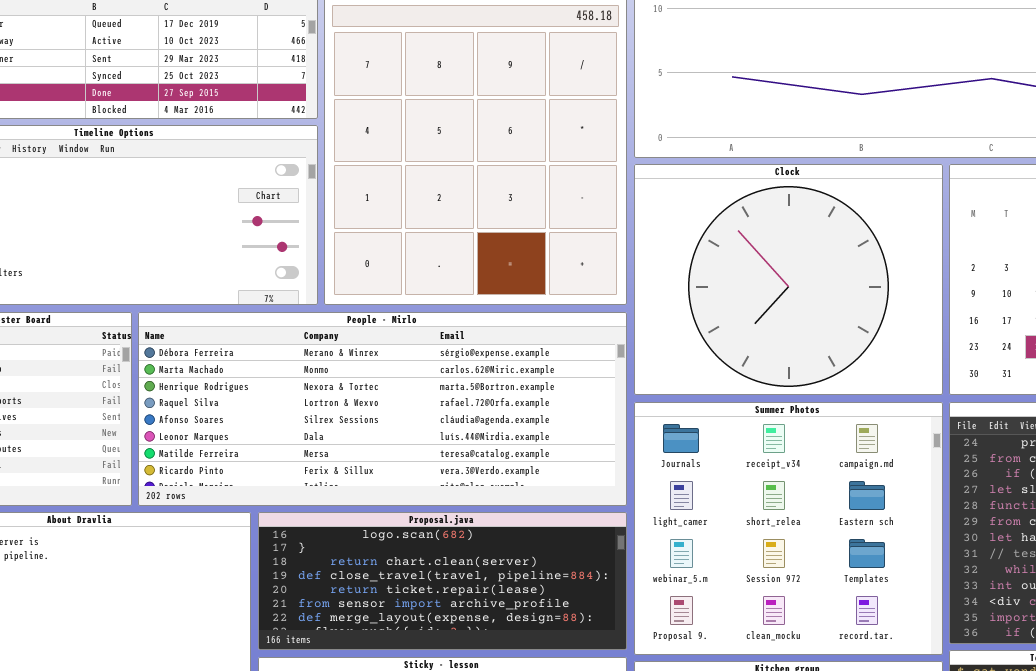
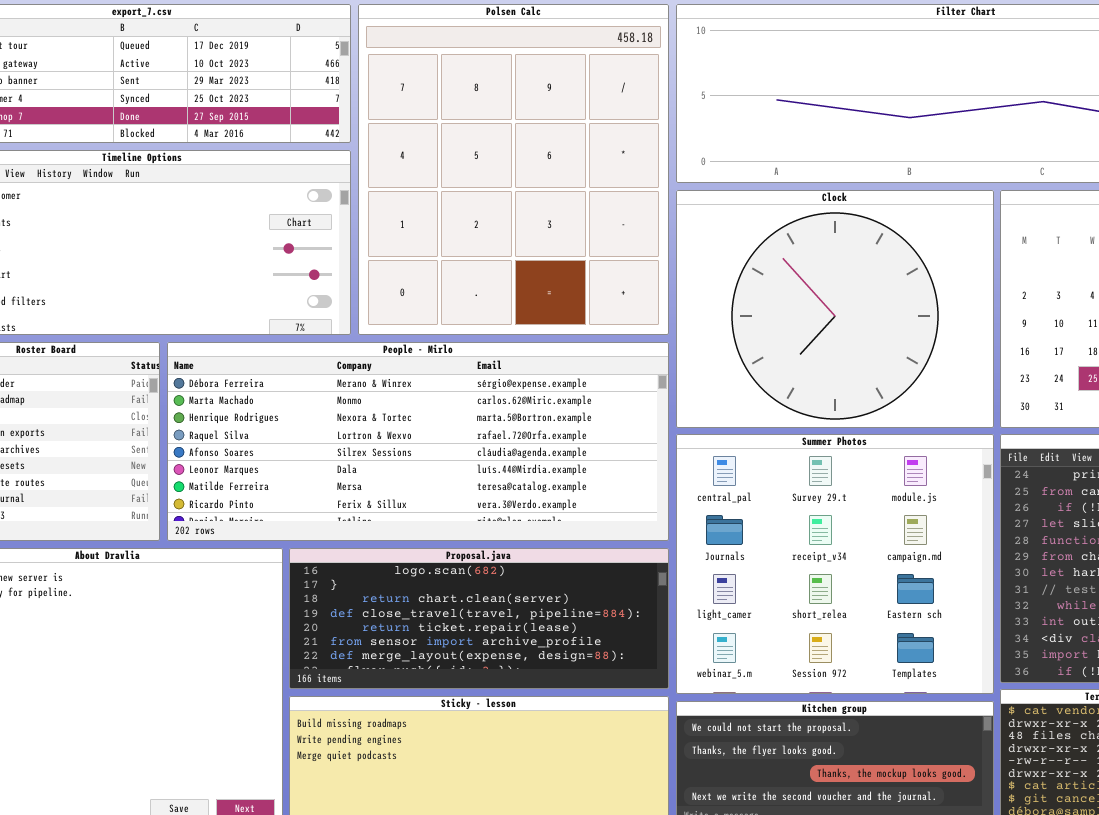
Summer Photos: [634,402,943,655] -> [676,434,994,694], scrolled up 1 row

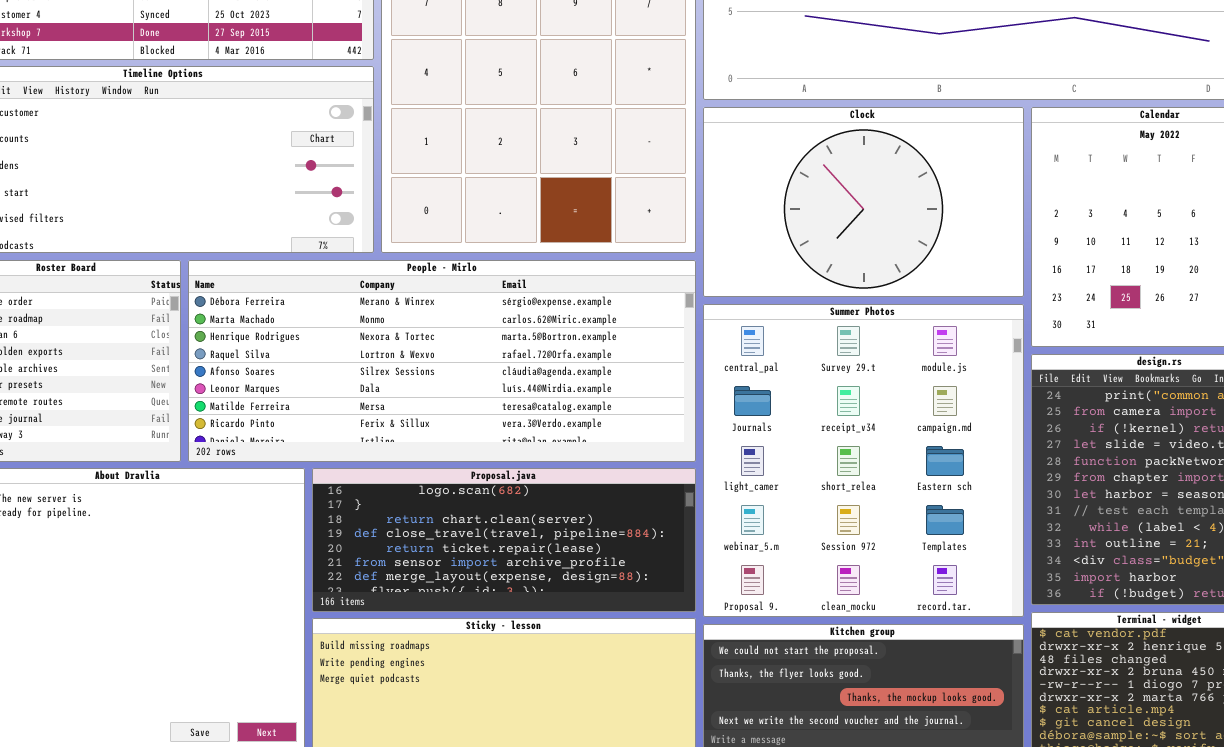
Clock: [676,190,994,428] -> [703,107,1024,297], resized
Summer Photos: [676,434,994,694] -> [703,304,1024,617], resized

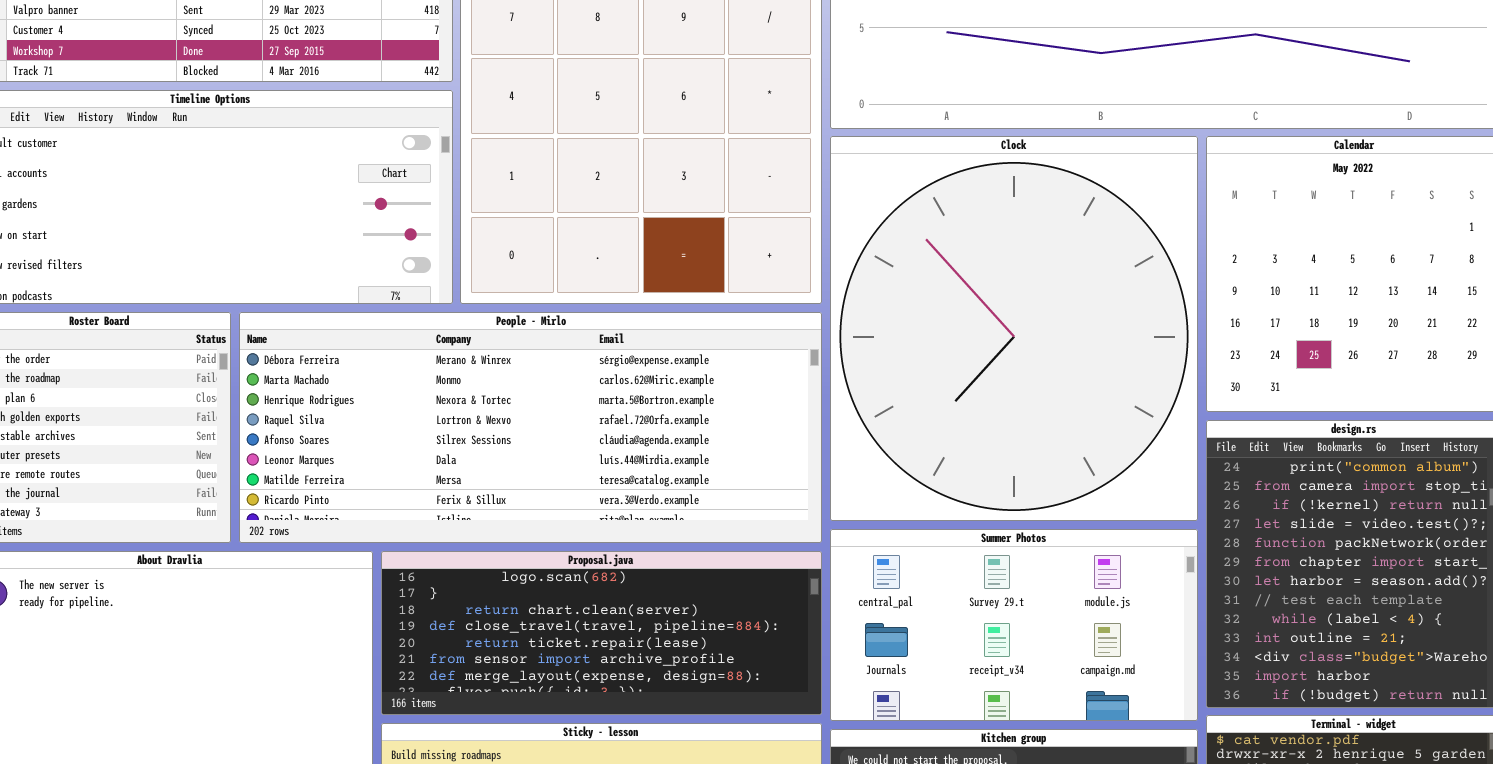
Clock: [703,107,1024,297] -> [830,136,1198,521], resized
Summer Photos: [703,304,1024,617] -> [830,529,1198,721], resized

